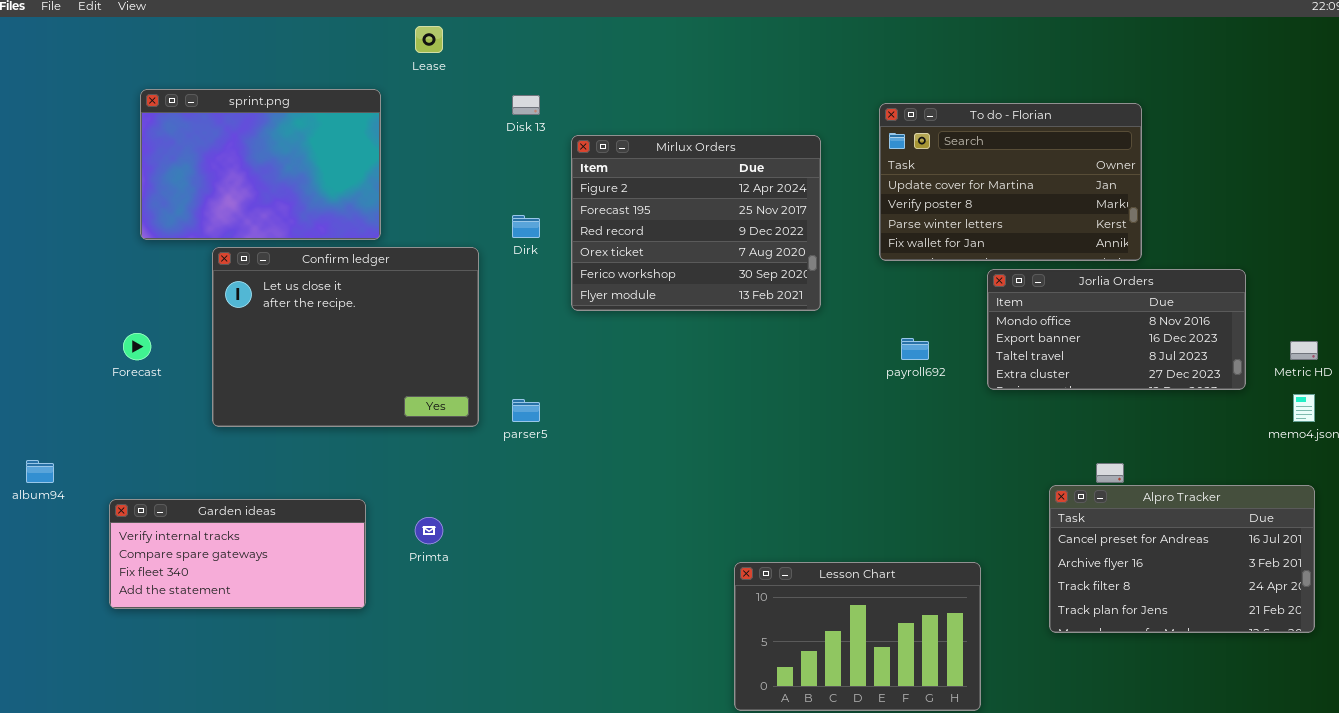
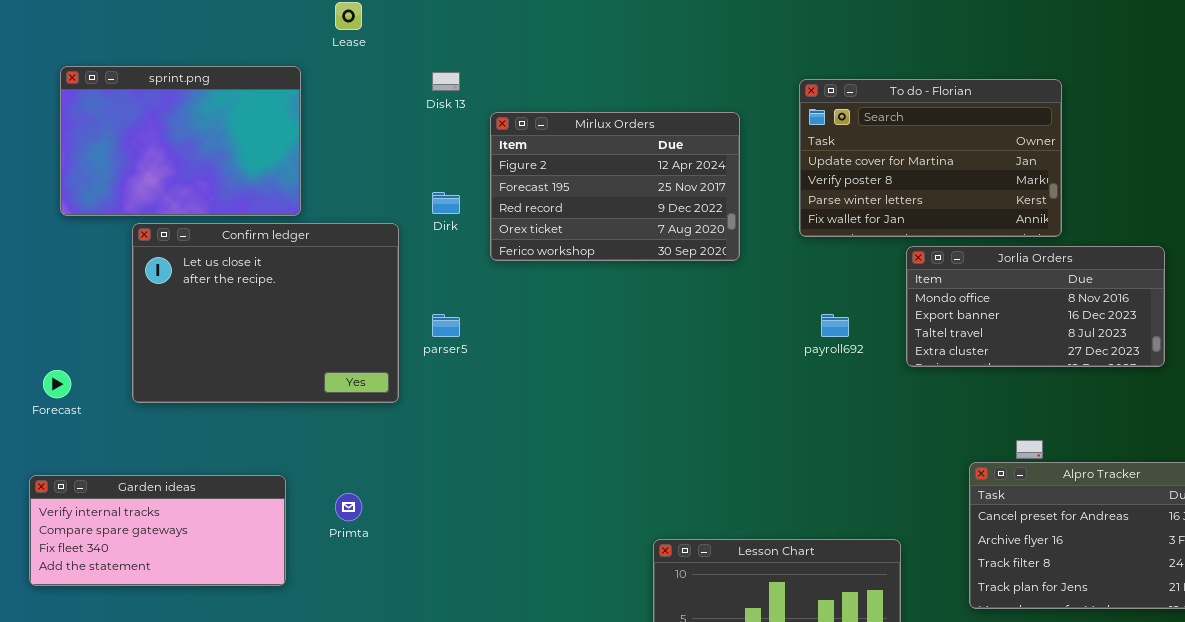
Mirlux Orders: [571,135,821,311] -> [490,112,740,261], resized
Forecast: [123,333,151,360] -> [43,370,71,398], moved
parser5: [512,399,540,422] -> [432,314,460,337], moved

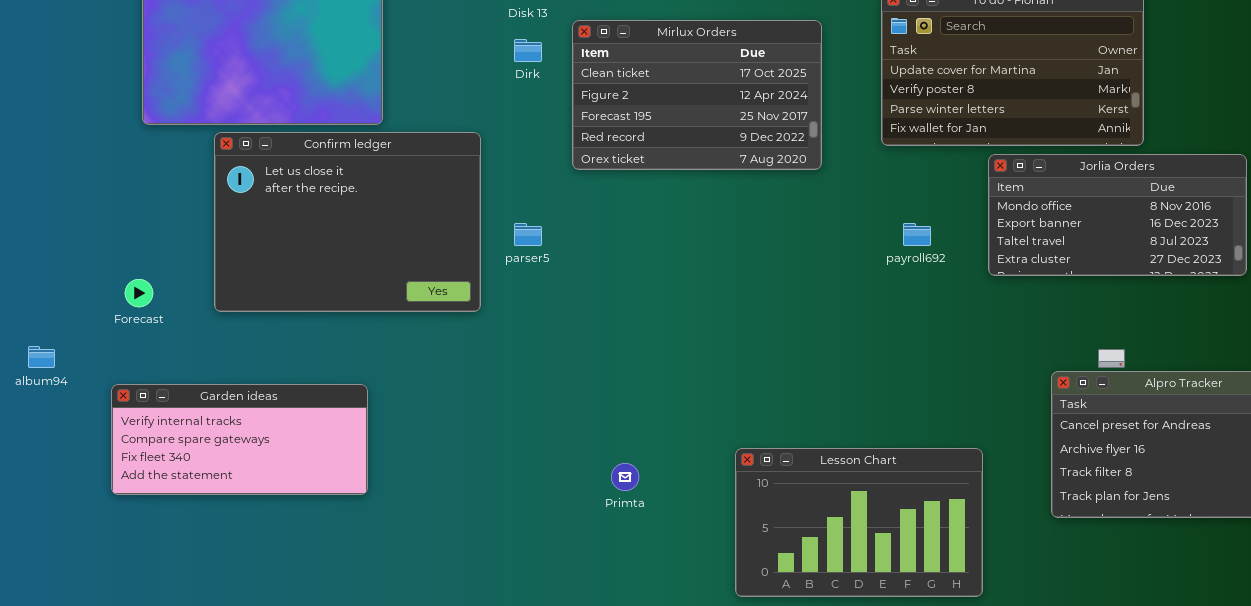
Mirlux Orders: [490,112,740,261] -> [572,20,822,170], scrolled up 1 row
Dirk: [432,192,460,214] -> [514,39,542,62], moved
Primta: [335,493,362,521] -> [611,463,639,491], moved

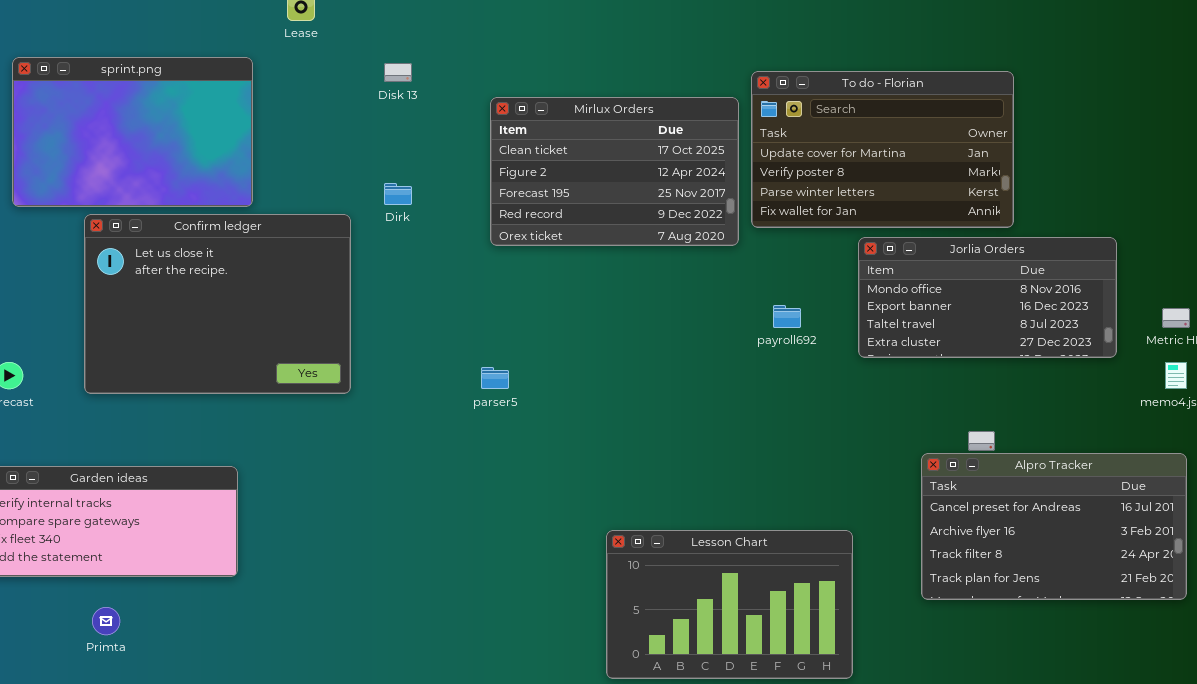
Mirlux Orders: [572,20,822,170] -> [490,97,739,246], moved
Dirk: [514,39,542,62] -> [384,183,412,205], moved
parser5: [514,223,542,246] -> [481,367,509,389], moved
Primta: [611,463,639,491] -> [92,607,120,635], moved

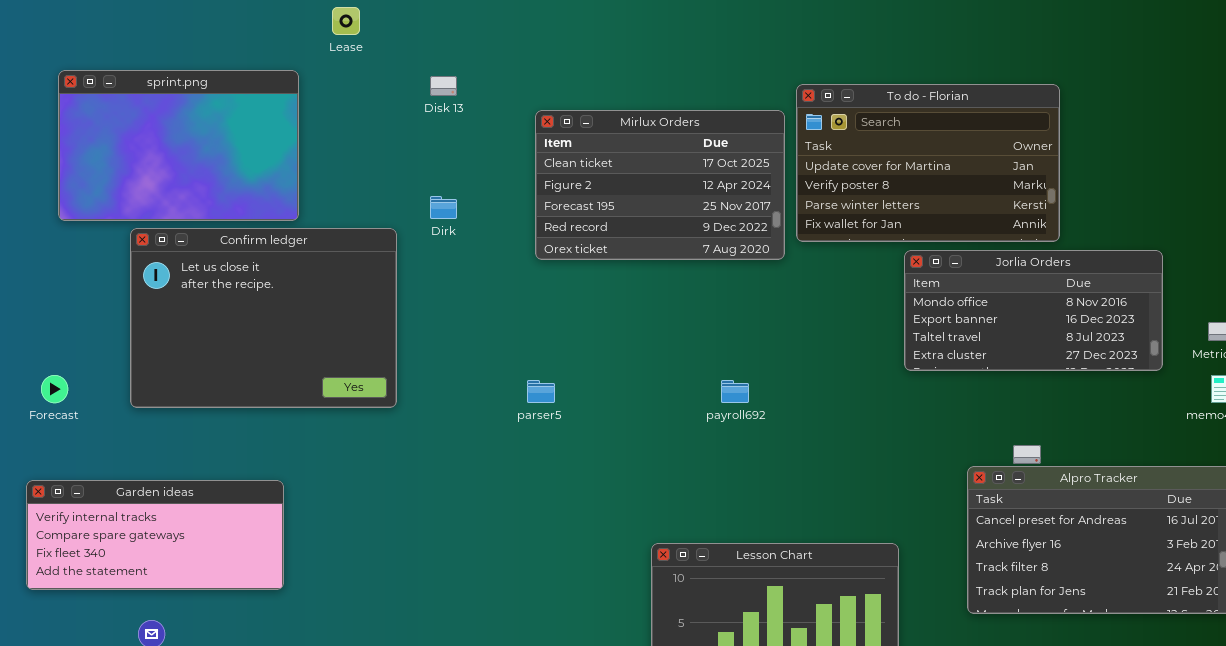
payroll692: [773,305,801,328] -> [721,380,749,403], moved

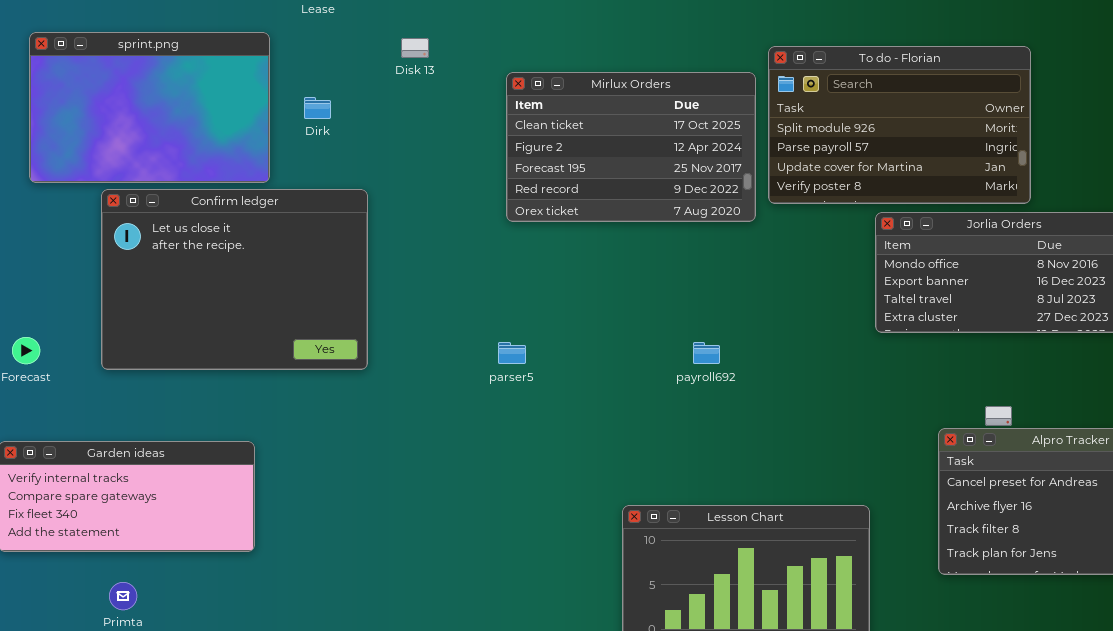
To do - Florian: [796,84,1060,242] -> [768,46,1031,204], scrolled up 2 rows
Dirk: [430,196,457,219] -> [304,97,331,119], moved

